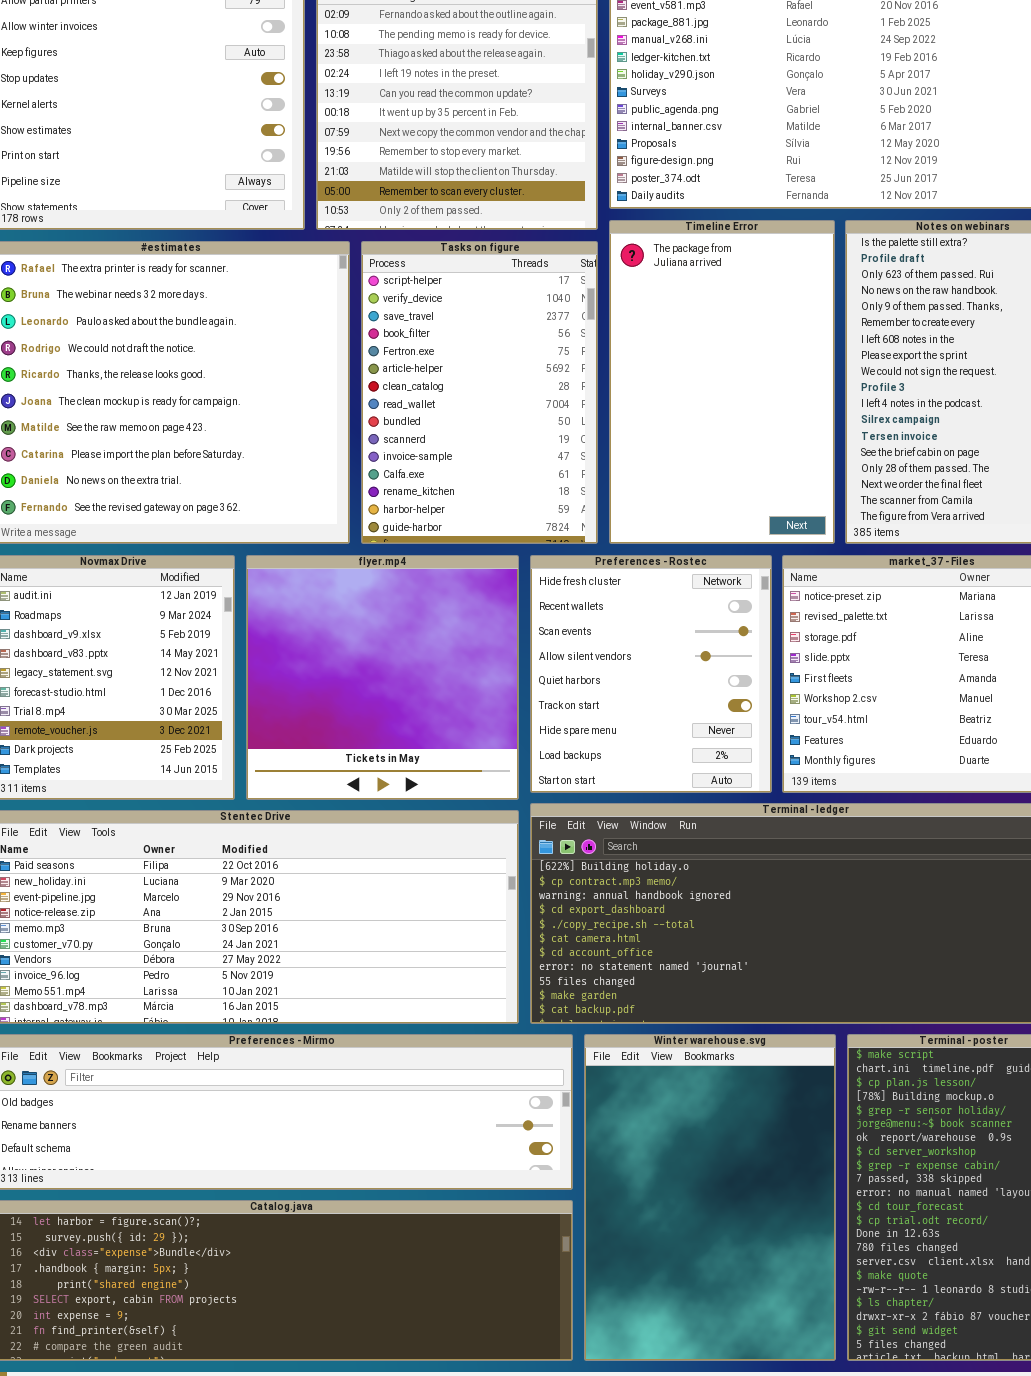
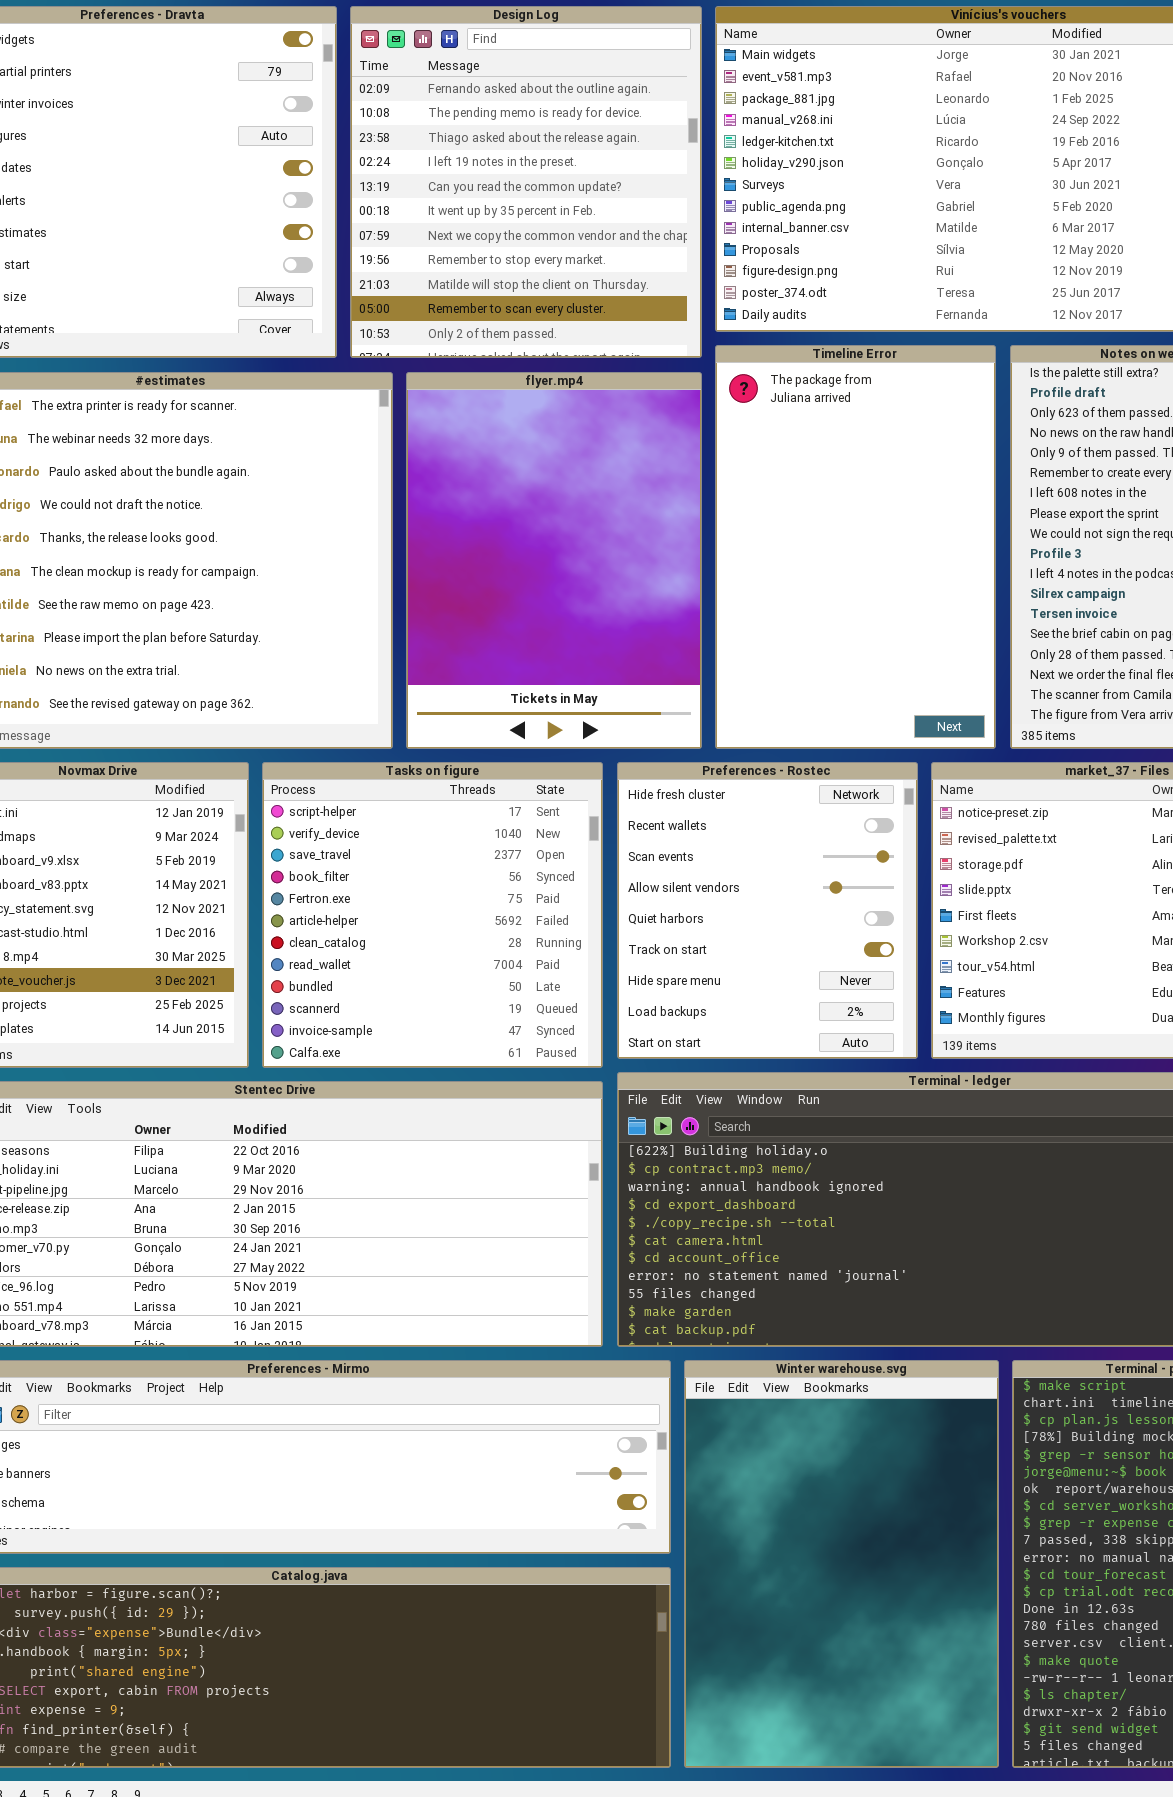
Tasks on figure: [361,241,598,544] -> [262,762,603,1068], moved, resized
flyer.mp4: [246,555,519,800] -> [406,372,702,749], moved, resized

